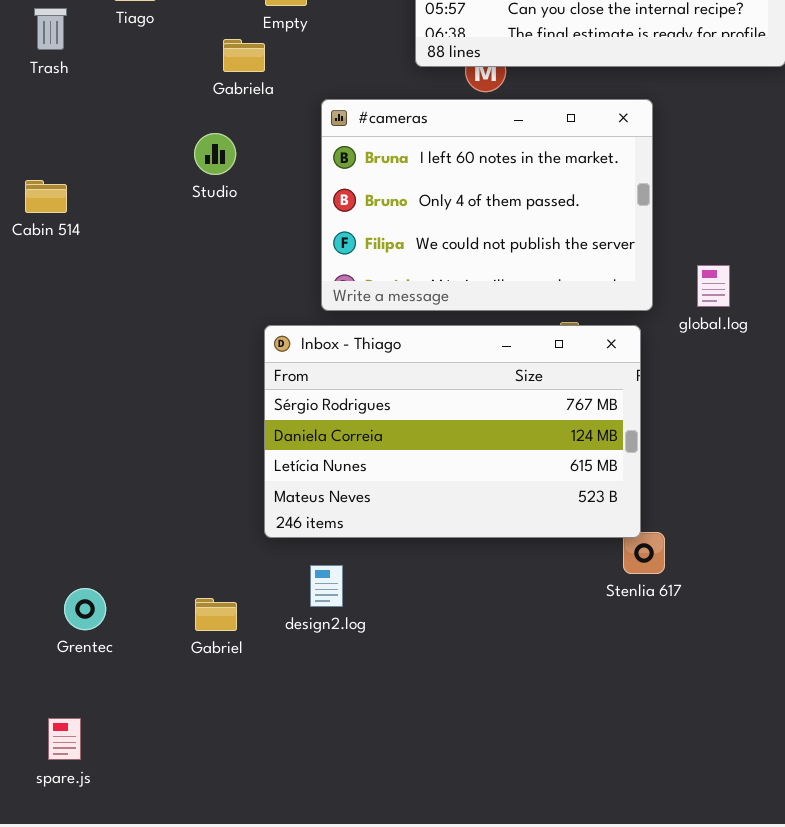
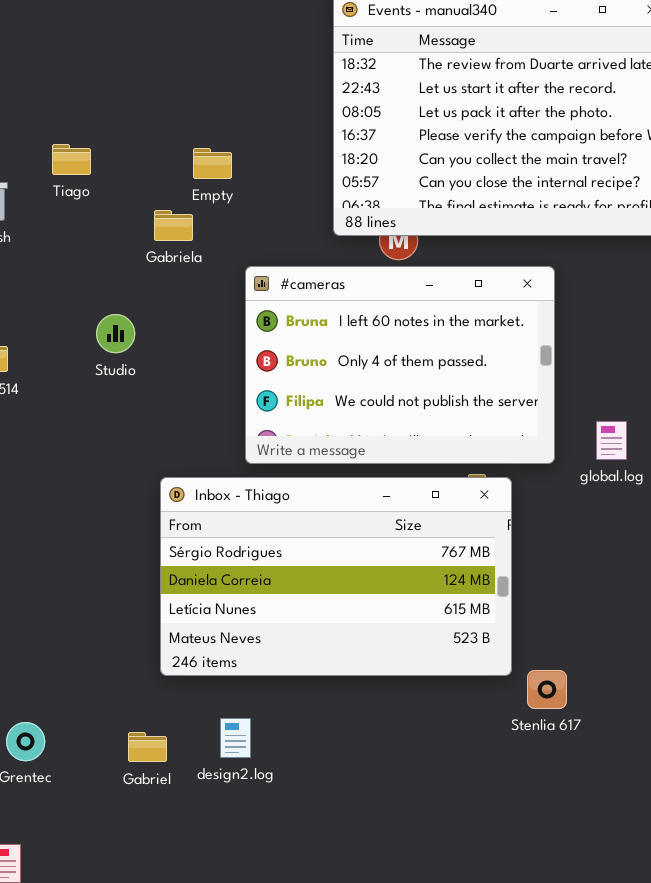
Studio: [194,133,236,175] -> [96,314,135,353], moved
Inbox - Thiago: [264,325,641,538] -> [160,477,512,676], moved
design2.log: [310,565,343,607] -> [220,718,251,758], moved

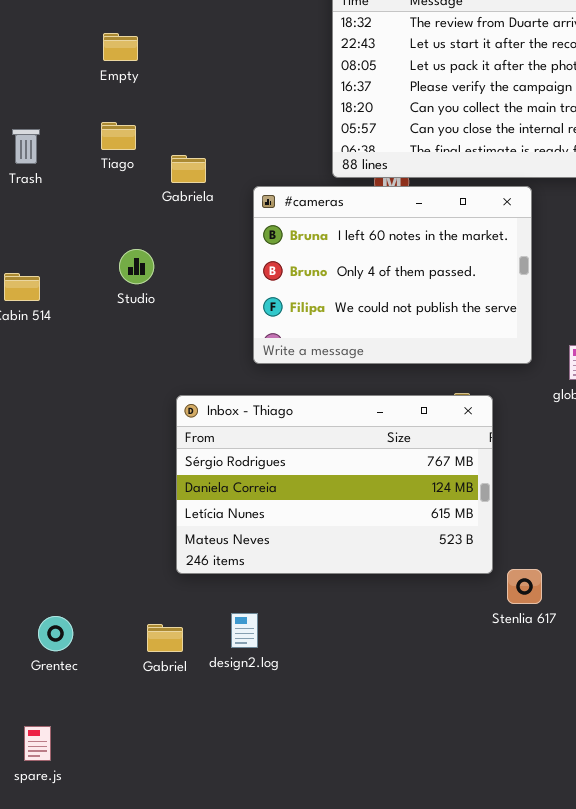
Tiago: [52,144,91,175] -> [101,122,136,150], moved
Empty: [193,148,232,179] -> [103,33,138,61], moved
#cameras: [245,266,555,464] -> [253,186,532,364], moved

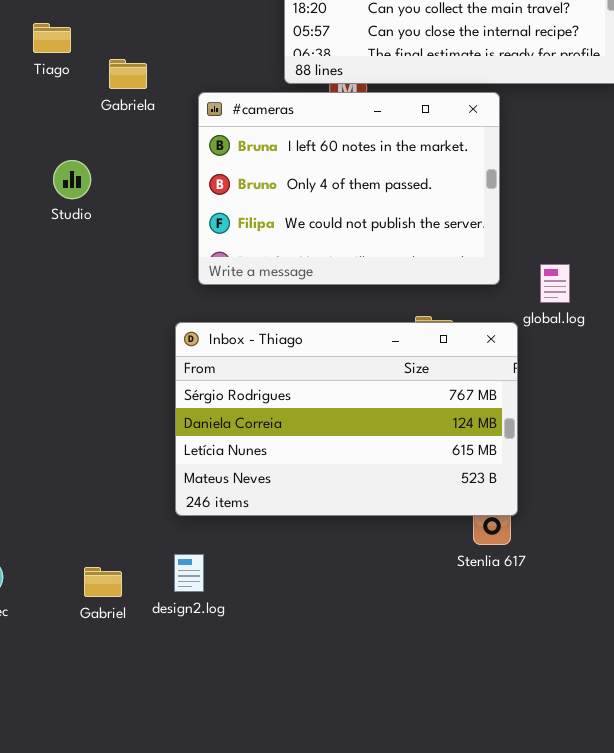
Inbox - Thiago: [176,395,493,574] -> [175,322,518,516], moved

